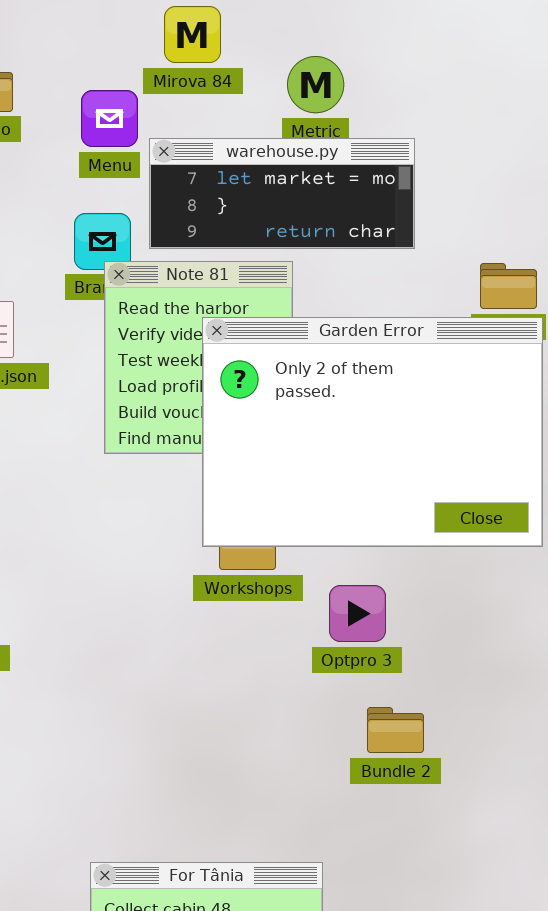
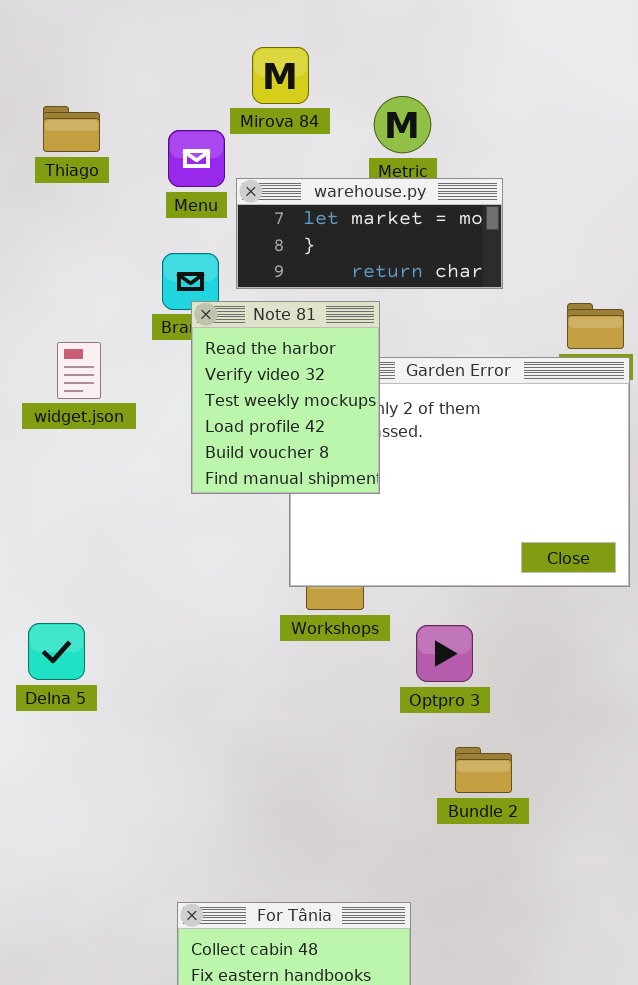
Note 81: [104,261,293,454] -> [191,301,380,494], raised

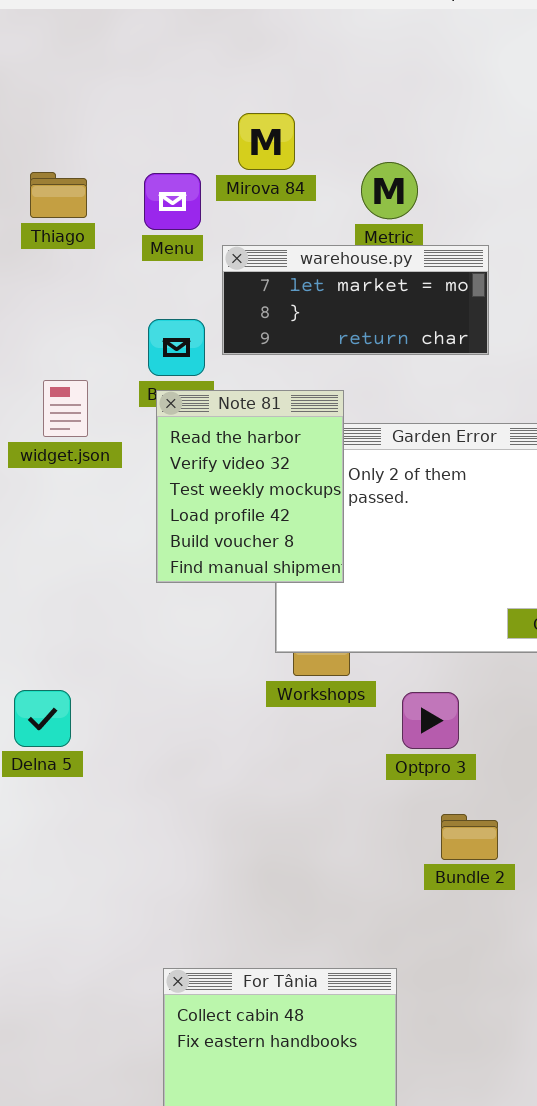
Menu: [168,130,225,187] -> [144,173,201,230], moved
Note 81: [191,301,380,494] -> [156,390,344,583], moved
widget.json: [57,342,101,399] -> [43,380,88,437], moved

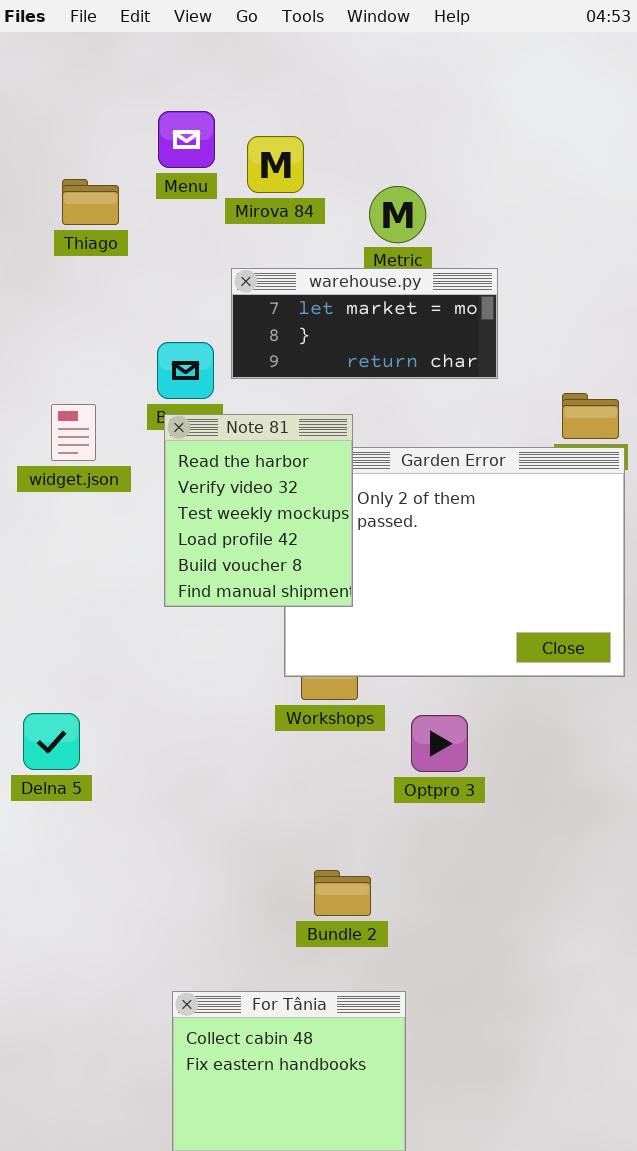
Thiago: [30,172,87,218] -> [62,179,119,225], moved
Menu: [144,173,201,230] -> [158,111,215,168], moved
Bundle 2: [441,814,498,860] -> [314,870,371,916], moved

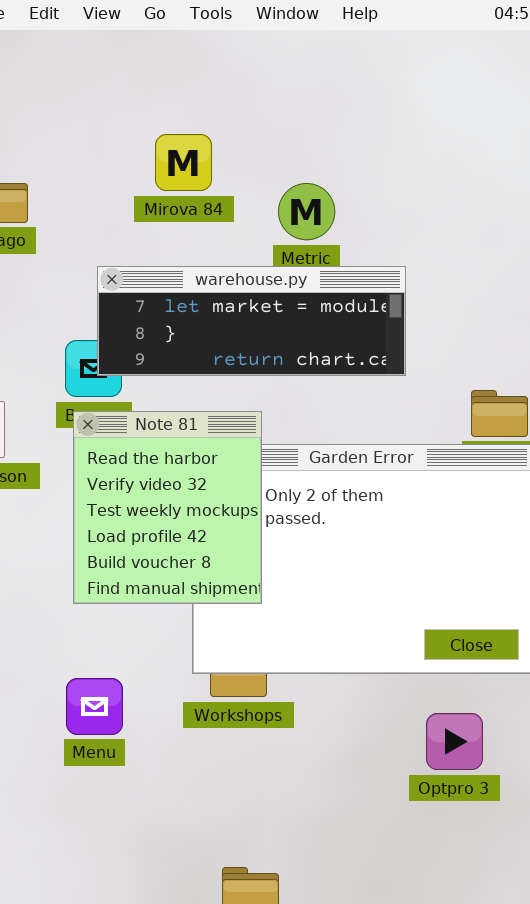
Menu: [158,111,215,168] -> [66,678,123,735], moved
warehouse.py: [231,268,498,379] -> [97,266,406,376], resized
Optpro 3: [411,715,468,772] -> [426,713,483,770], moved

